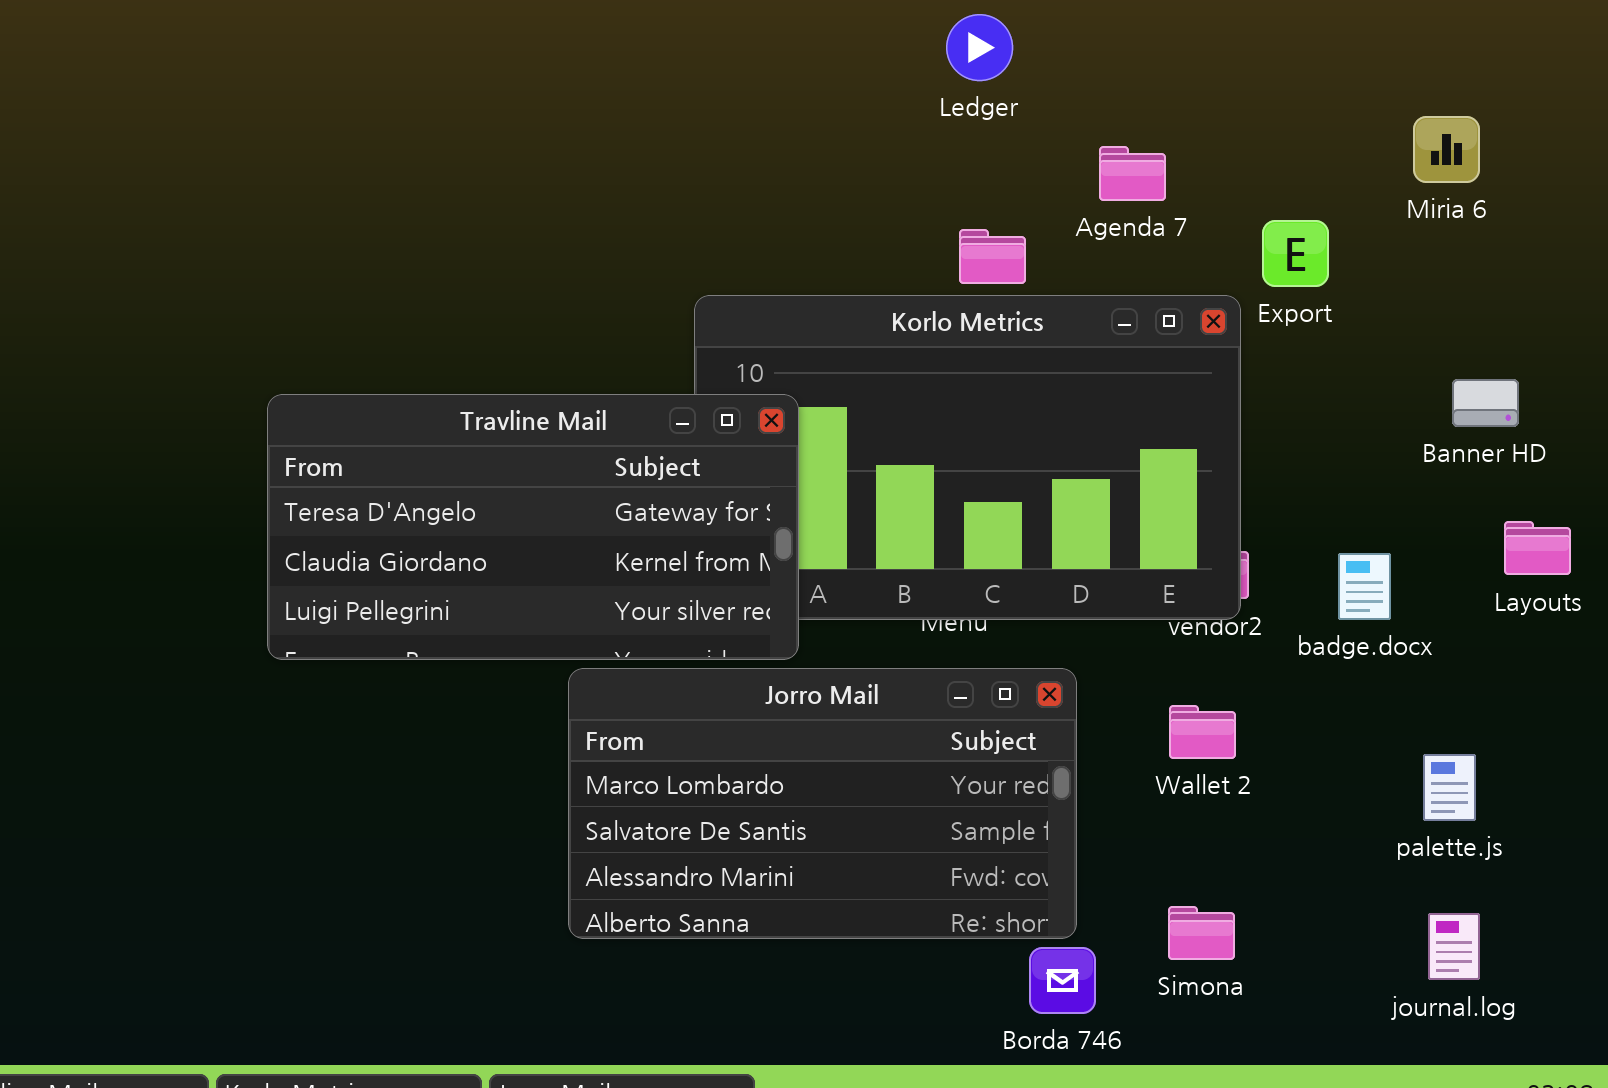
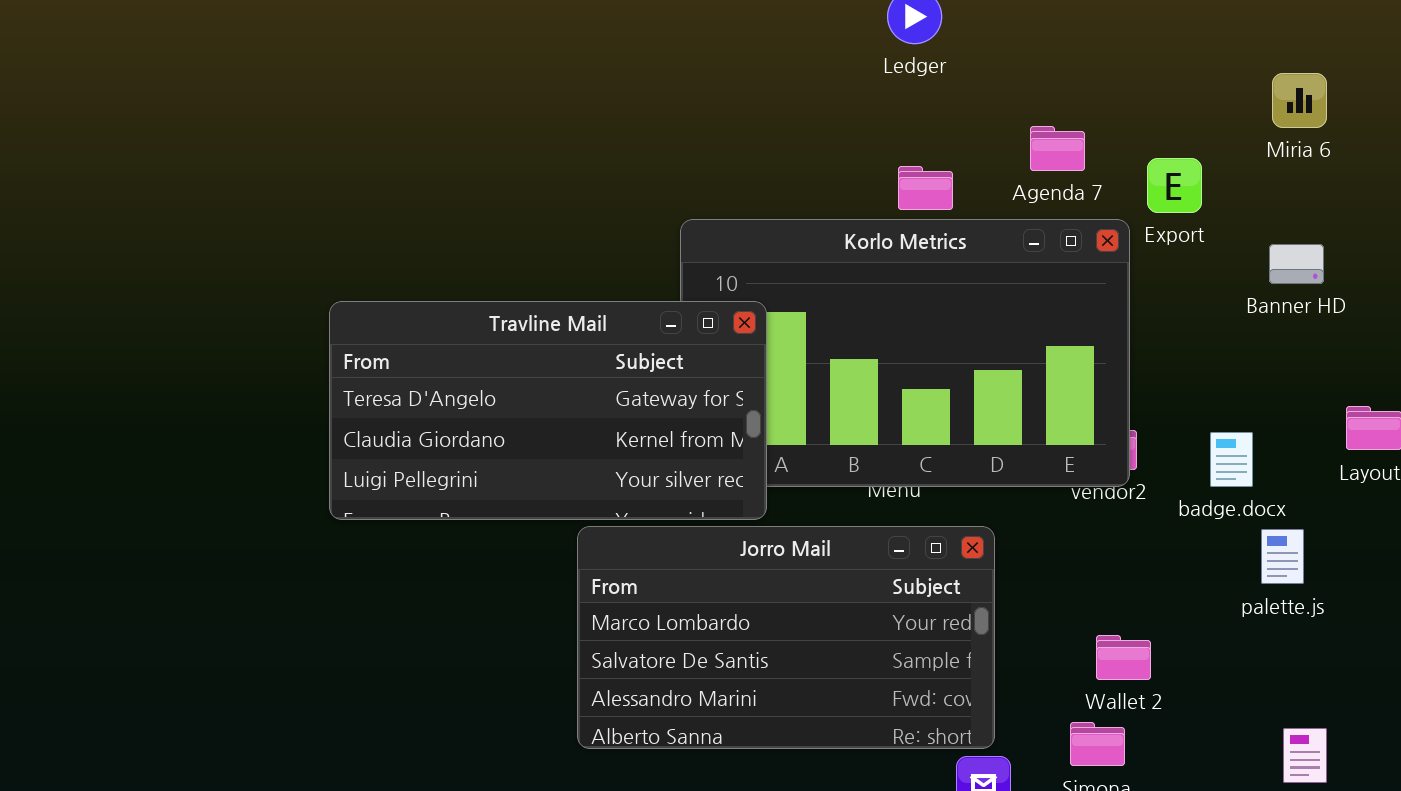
Agenda 7: [1099,146,1166,201] -> [1030,126,1085,171], moved
Banner HD: [1452,379,1519,427] -> [1269,244,1324,284], moved
Wallet 2: [1169,705,1236,759] -> [1096,635,1151,680], moved
palette.js: [1423,754,1476,821] -> [1261,529,1304,584], moved

